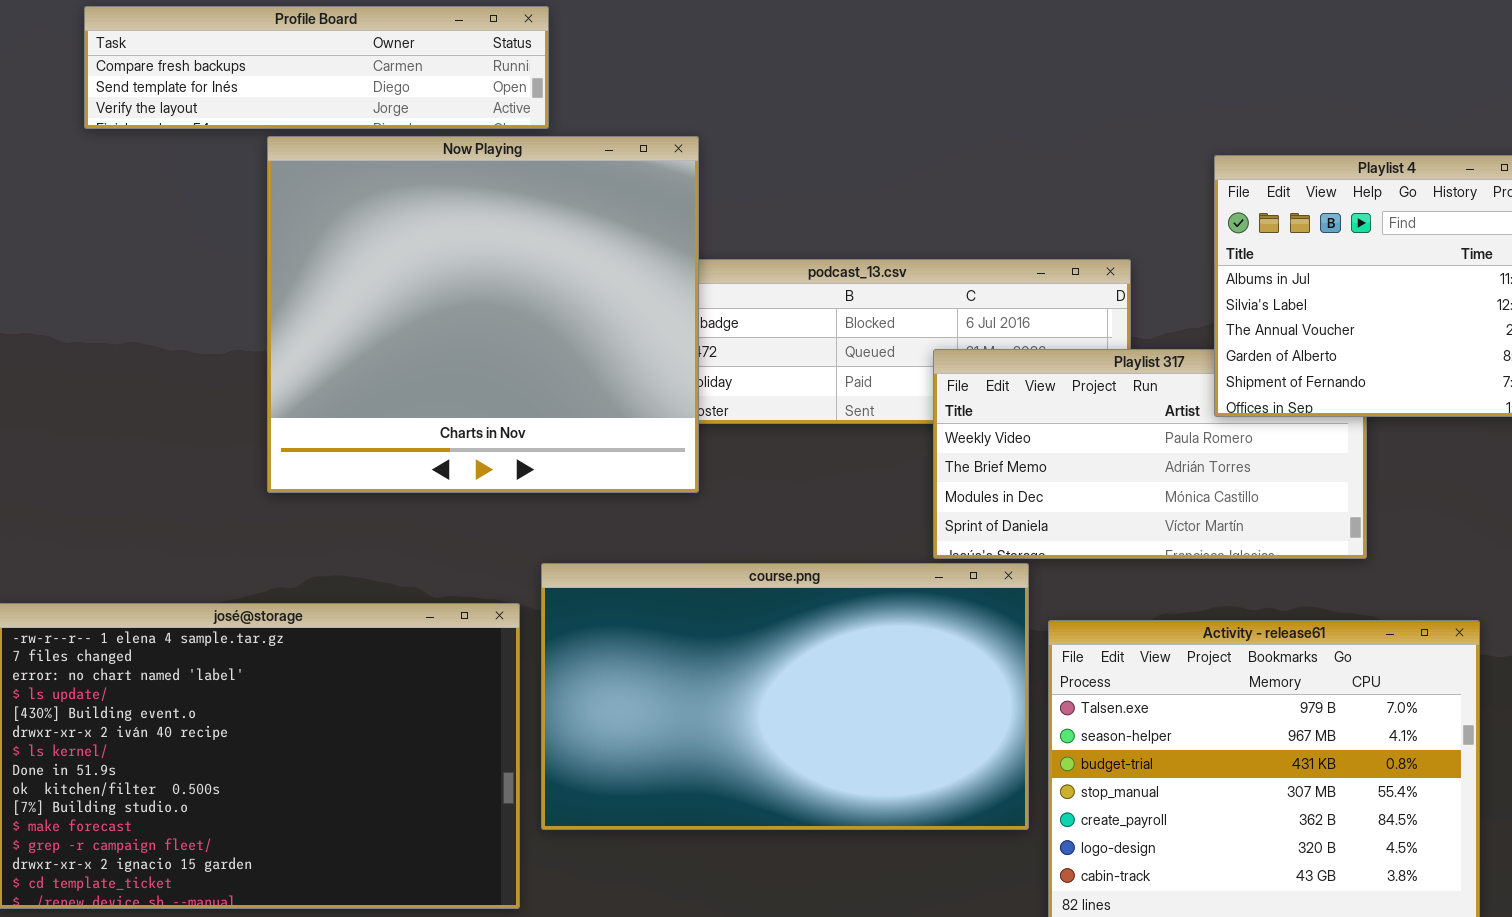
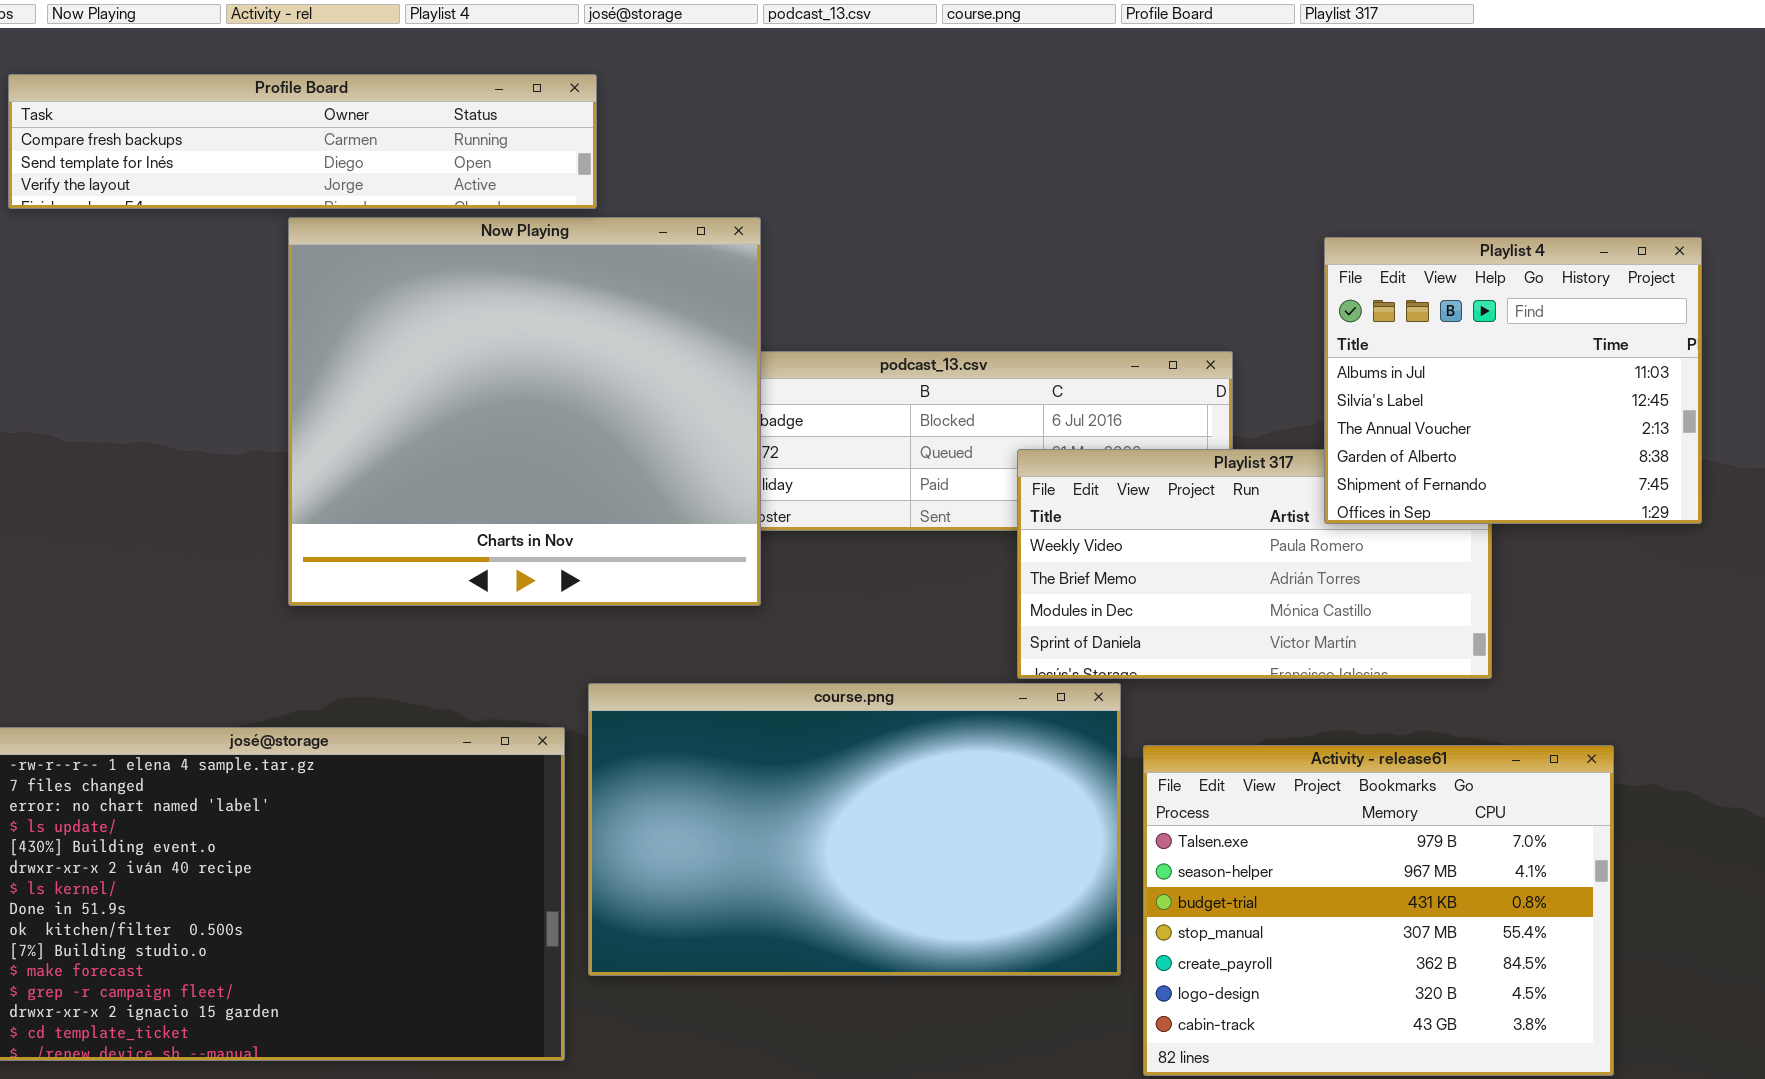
Profile Board: [84,6,549,129] -> [8,74,597,209], resized

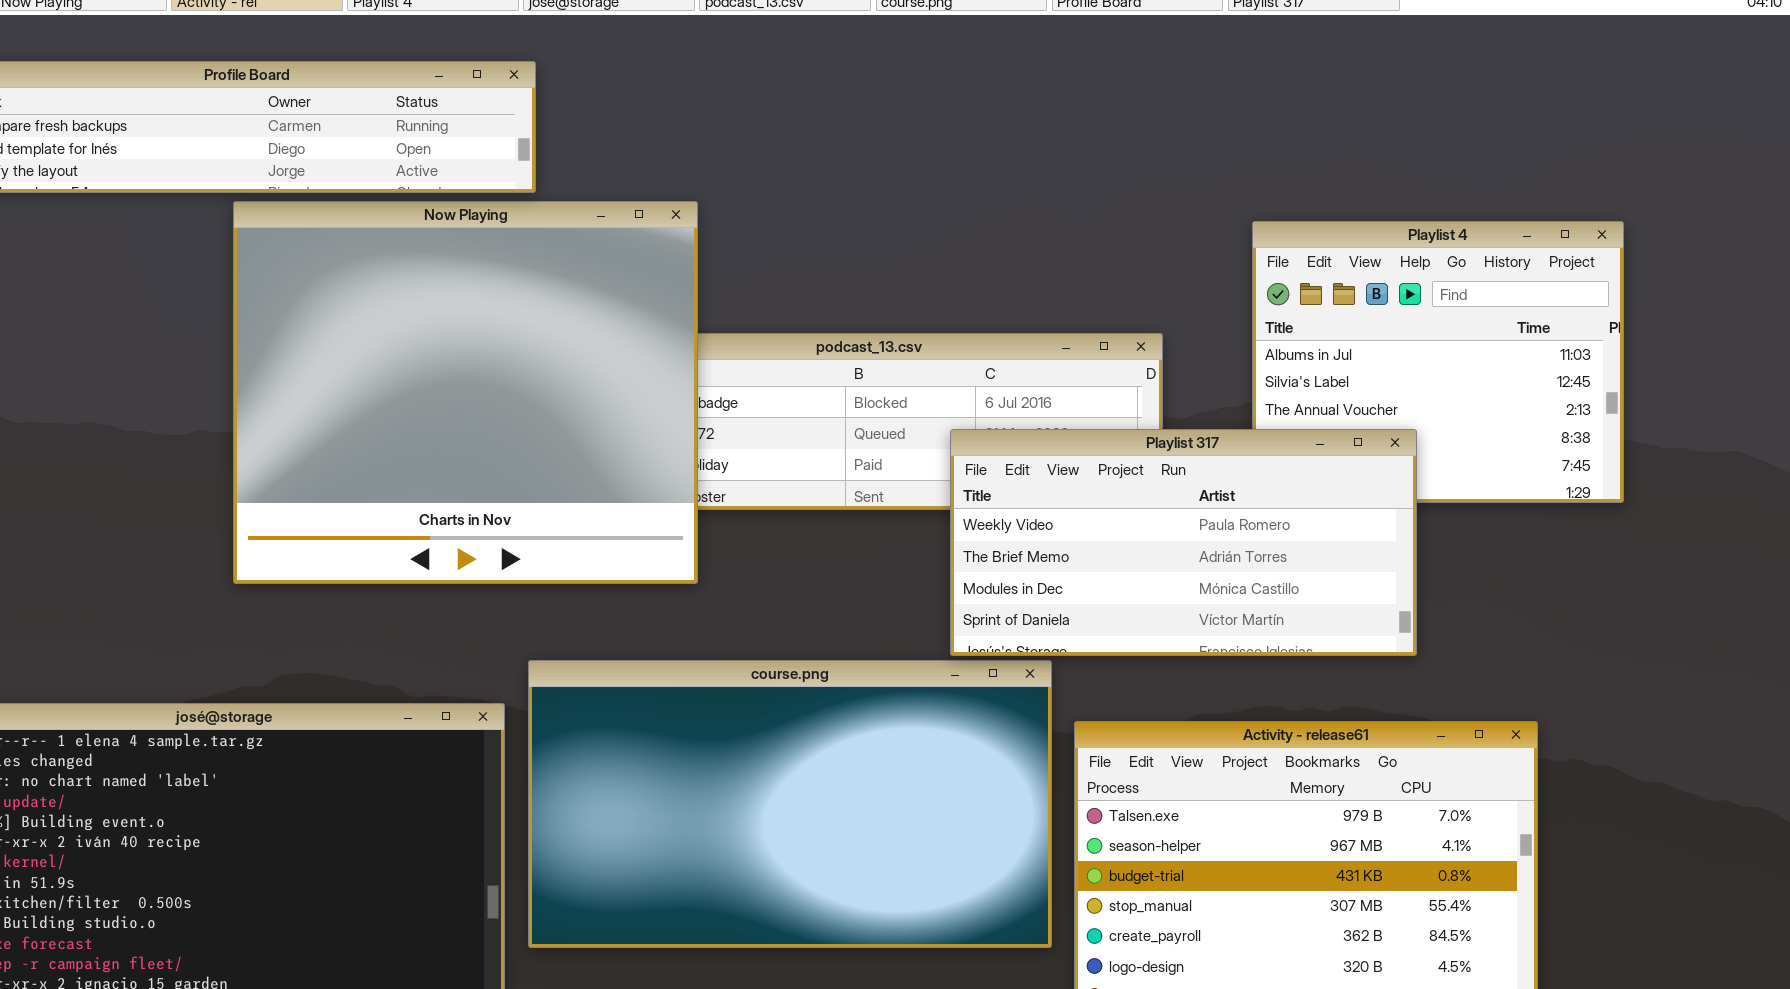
Playlist 317: [1017,449,1492,679] -> [950,429,1417,656], raised

